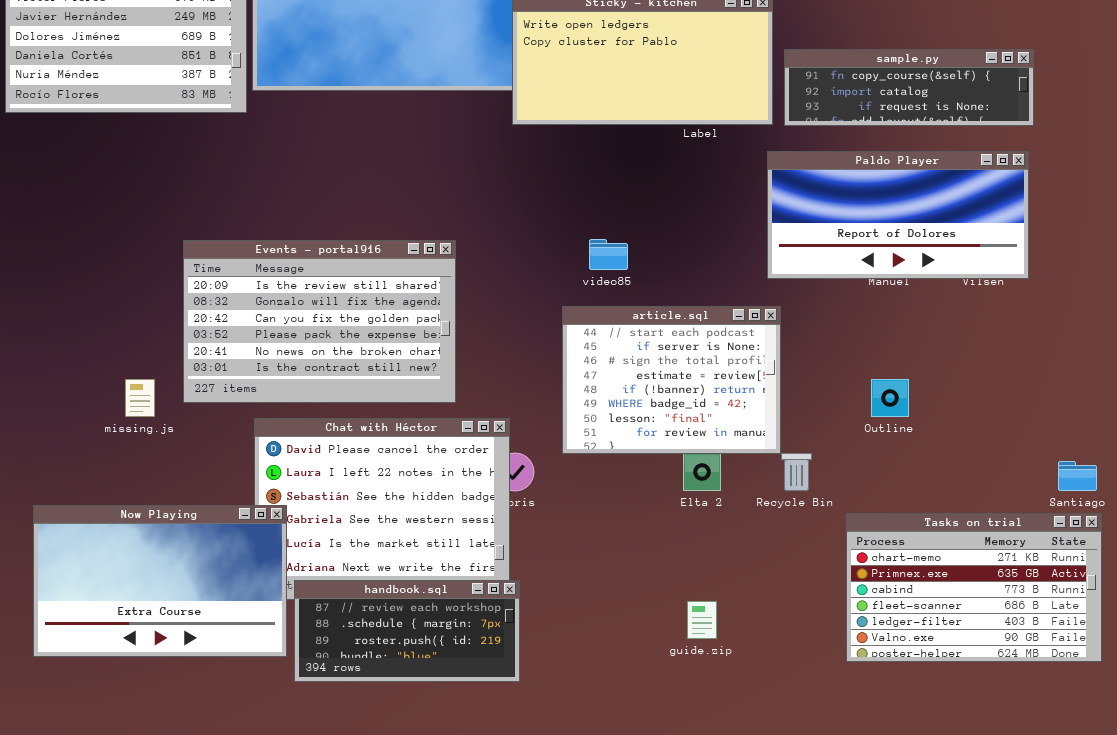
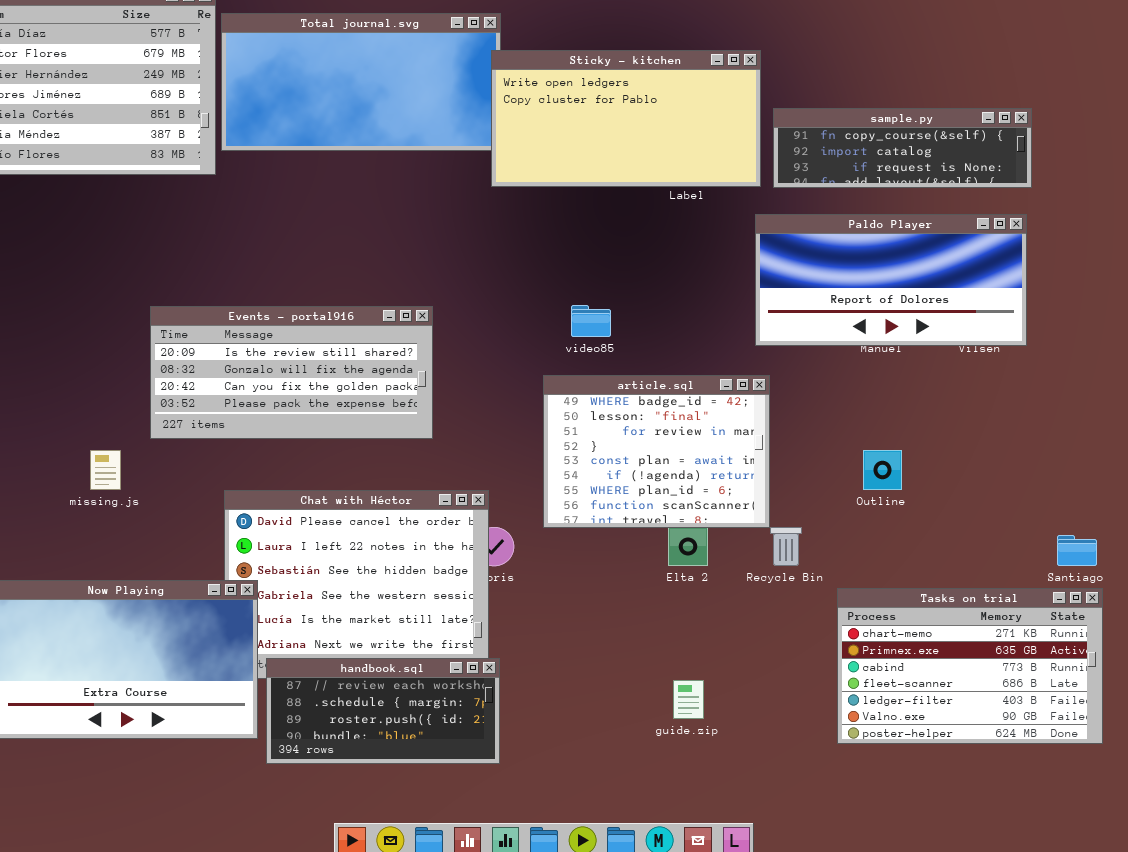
Events - portal916: [183,240,456,403] -> [150,306,433,439], resized
article.sql: [562,306,781,454] -> [543,375,770,528], scrolled down 5 rows

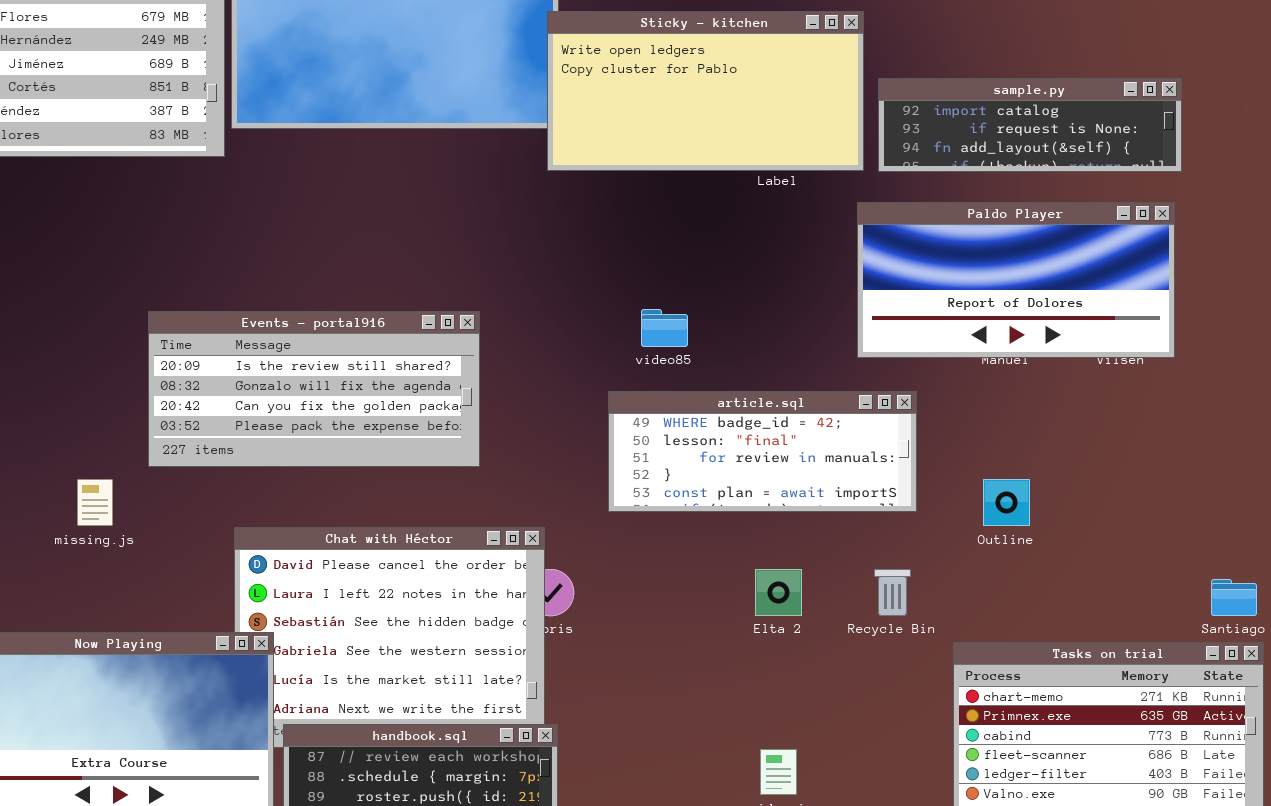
sample.py: [773,108,1032,188] -> [878,78,1182,172], scrolled down 1 row
article.sql: [543,375,770,528] -> [608,391,917,512], resized

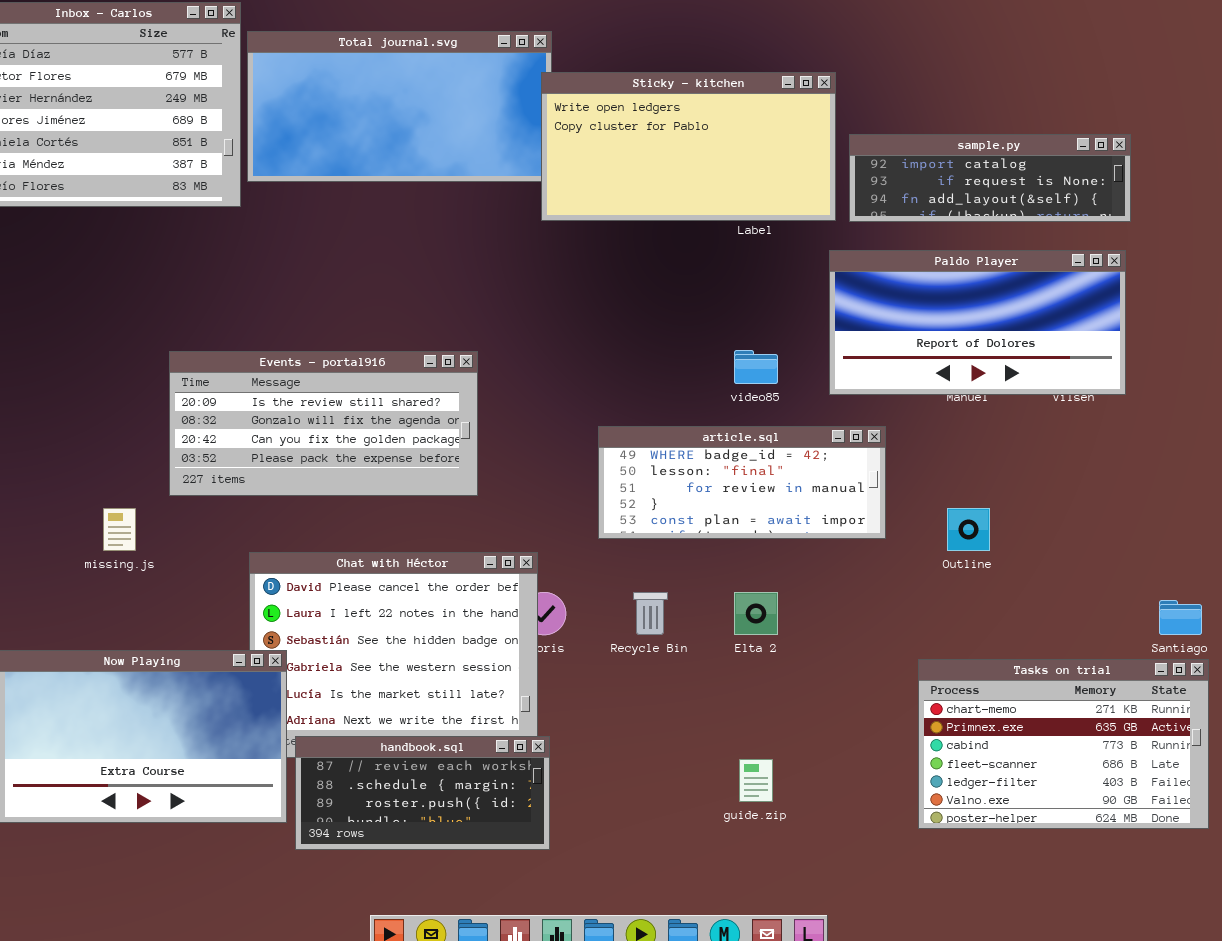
video85: [641,309,688,347] -> [734,350,778,384], moved
Recycle Bin: [874,569,911,616] -> [633,592,668,635], moved

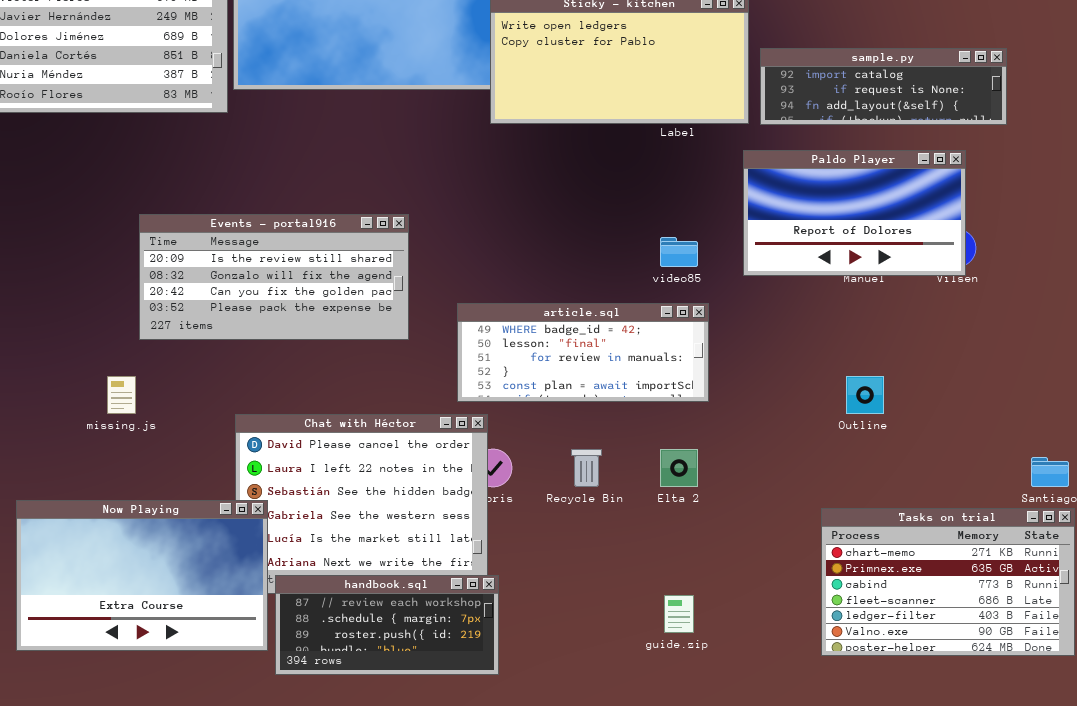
Paldo Player: [829,250,1126,395] -> [743,150,966,276], resized
Events - portal916: [169,351,478,496] -> [139,214,409,340], moved
article.sql: [598,426,886,539] -> [457,303,709,402], moved

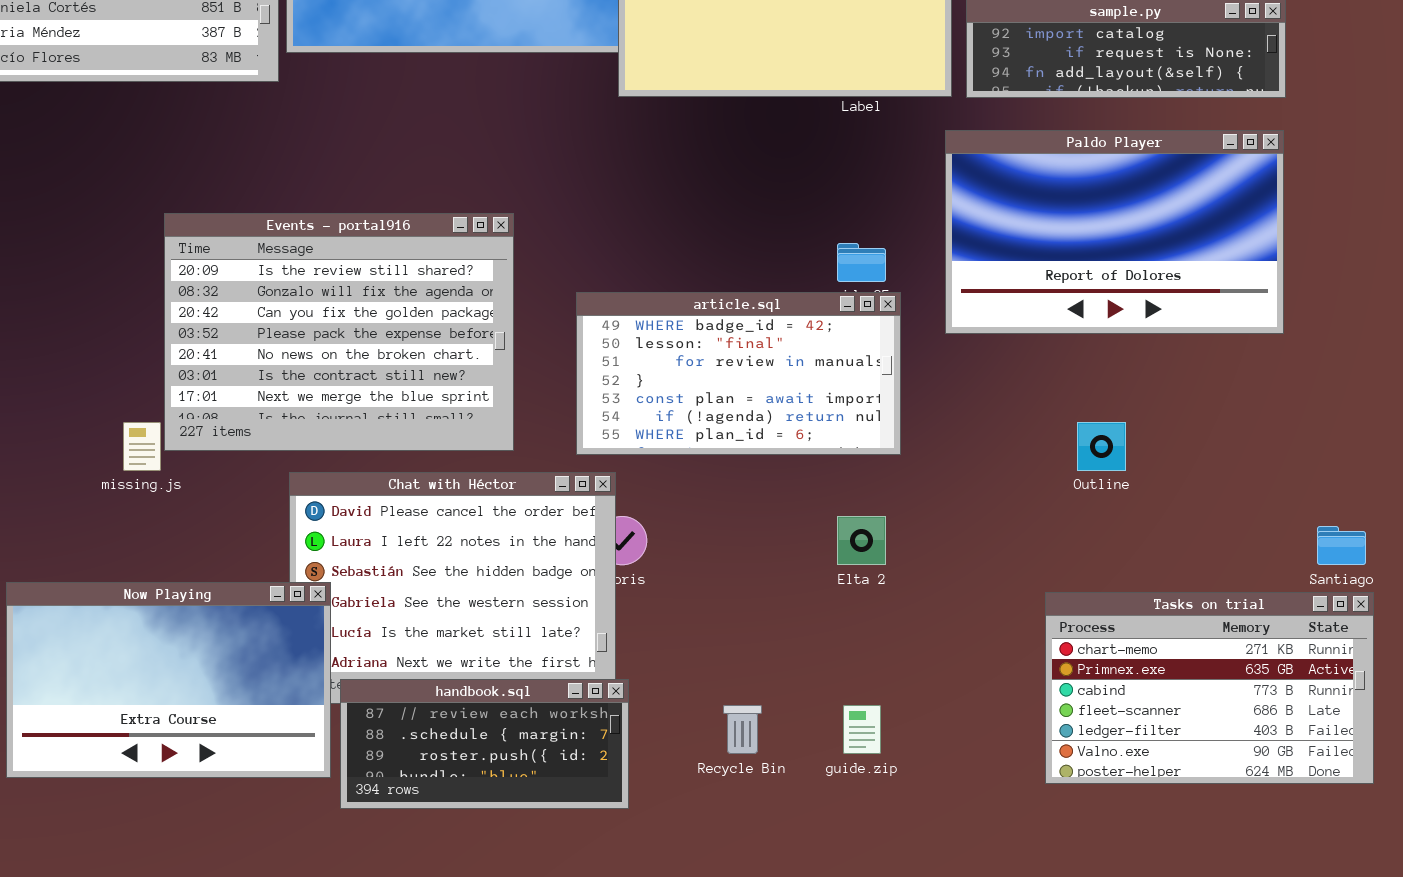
Paldo Player: [743,150,966,276] -> [945,130,1284,334], resized
Events - portal916: [139,214,409,340] -> [164,213,514,451], resized
article.sql: [457,303,709,402] -> [576,292,901,455], resized
Recycle Bin: [571,449,602,487] -> [723,705,762,754], moved

